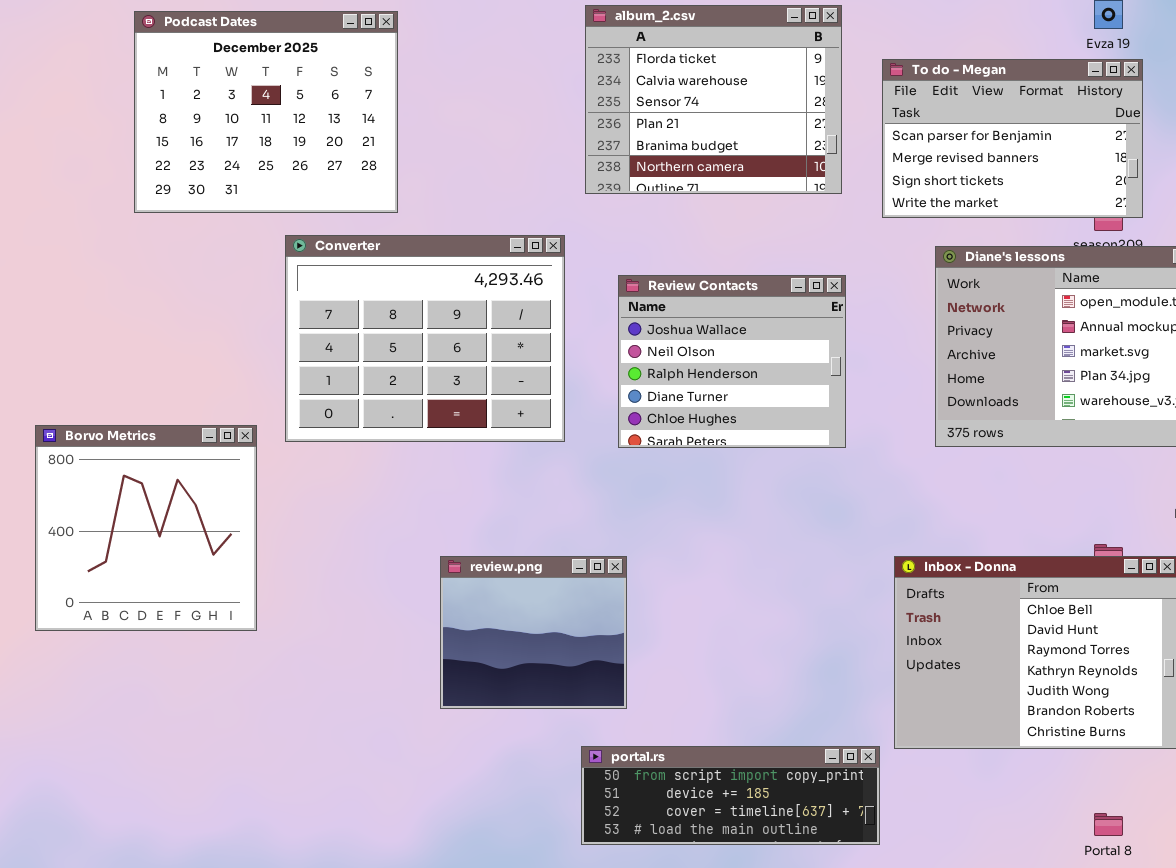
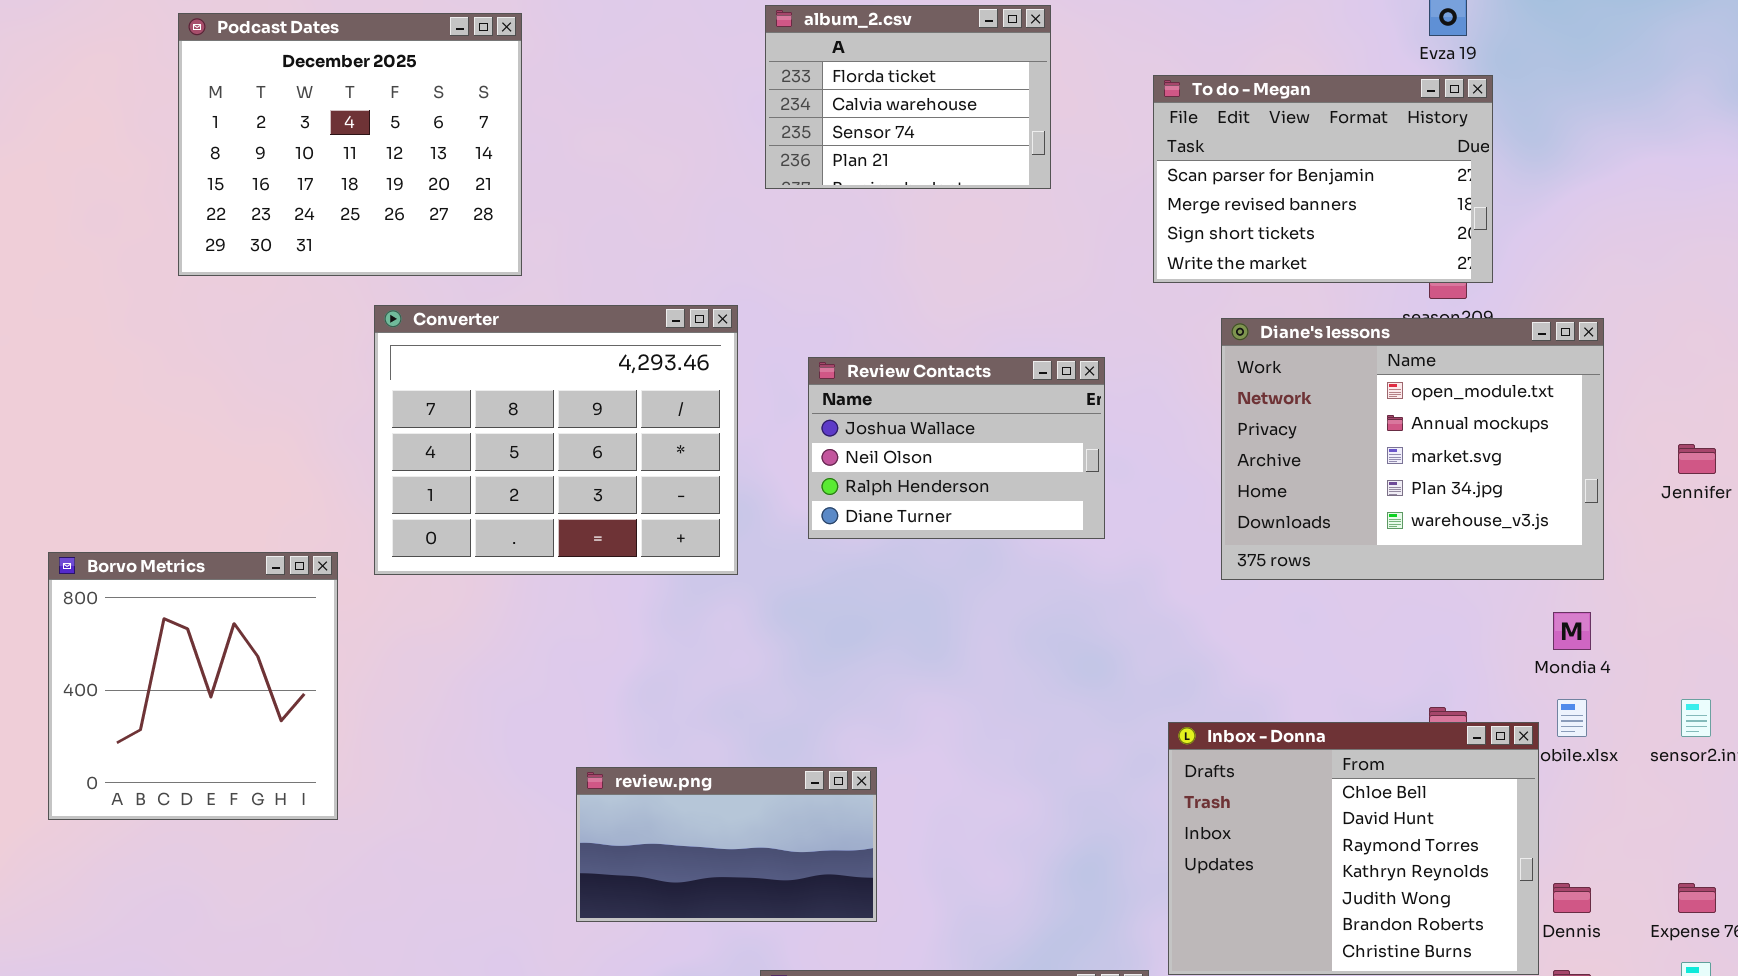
album_2.csv: [585,5,842,194] -> [765,5,1051,189], resized
Review Contacts: [618,275,846,448] -> [808,357,1105,539], resized
review.png: [440,556,627,709] -> [576,767,877,922], resized

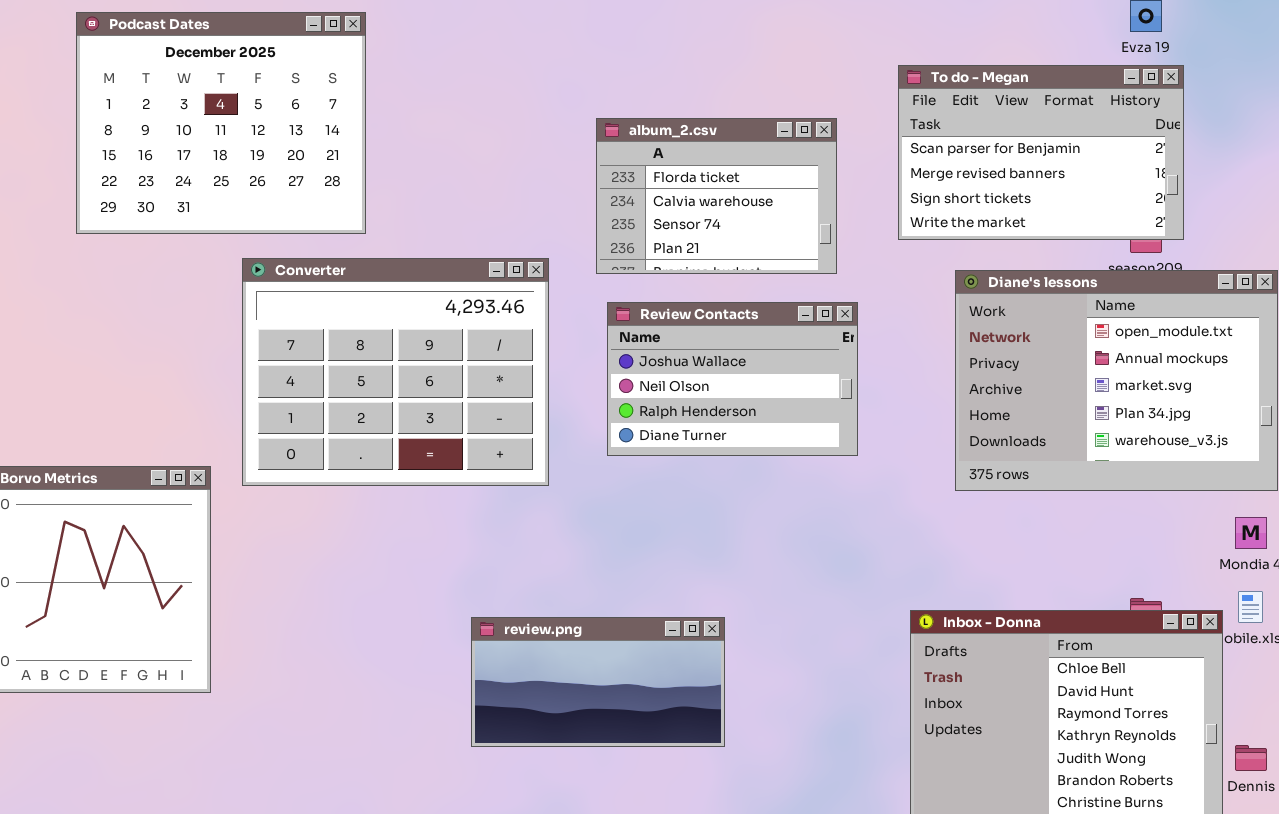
album_2.csv: [765,5,1051,189] -> [596,118,837,274], moved
review.png: [576,767,877,922] -> [471,617,725,747], moved

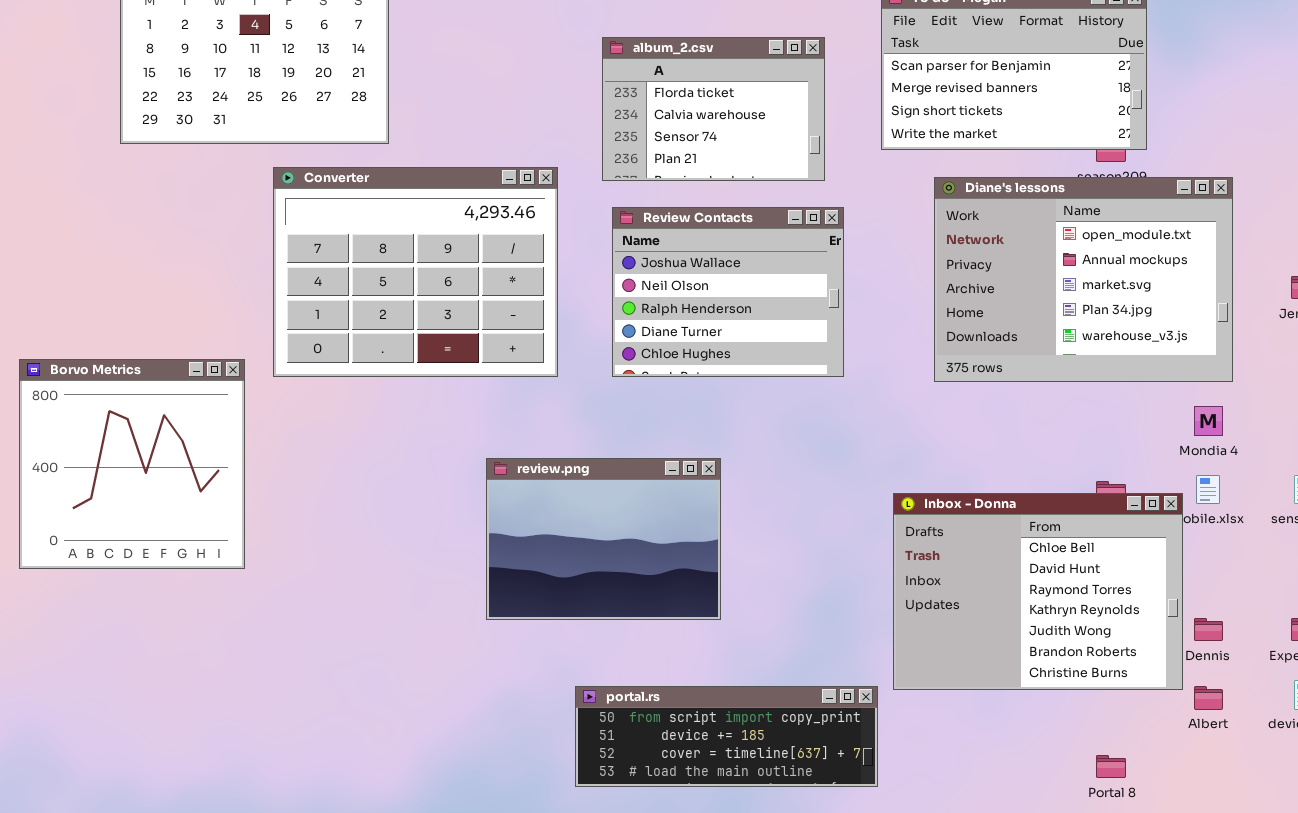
Review Contacts: [607,302,858,456] -> [612,207,844,377], resized
review.png: [471,617,725,747] -> [486,458,721,620], resized

